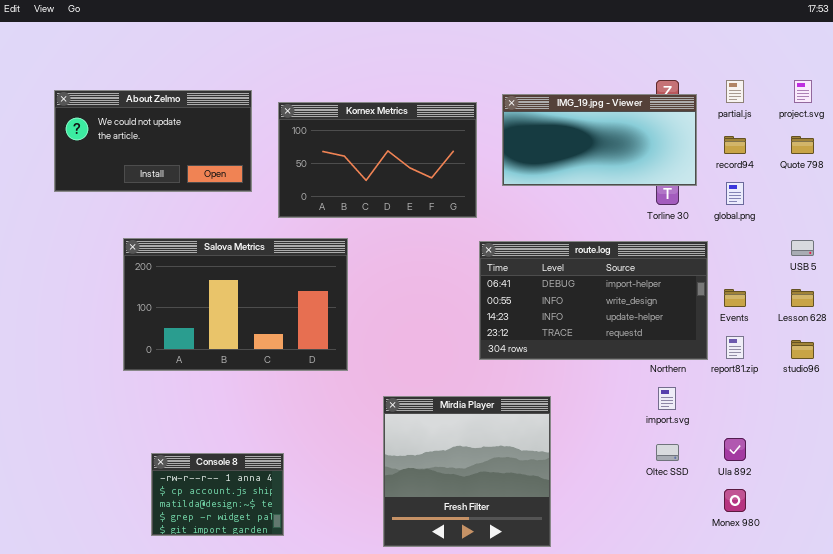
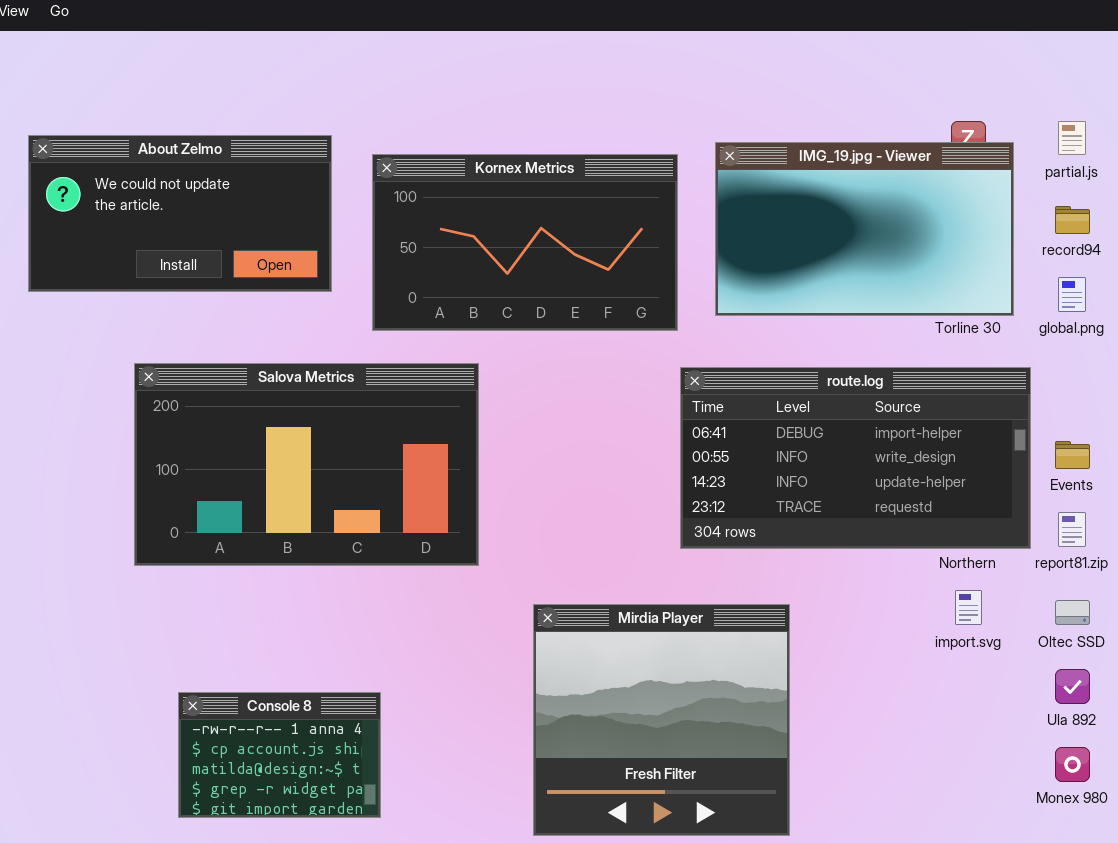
IMG_19.jpg - Viewer: [502,94,697,186] -> [715,142,1014,316], resized
Oltec SSD: [656,444,679,461] -> [1055,600,1090,625], moved

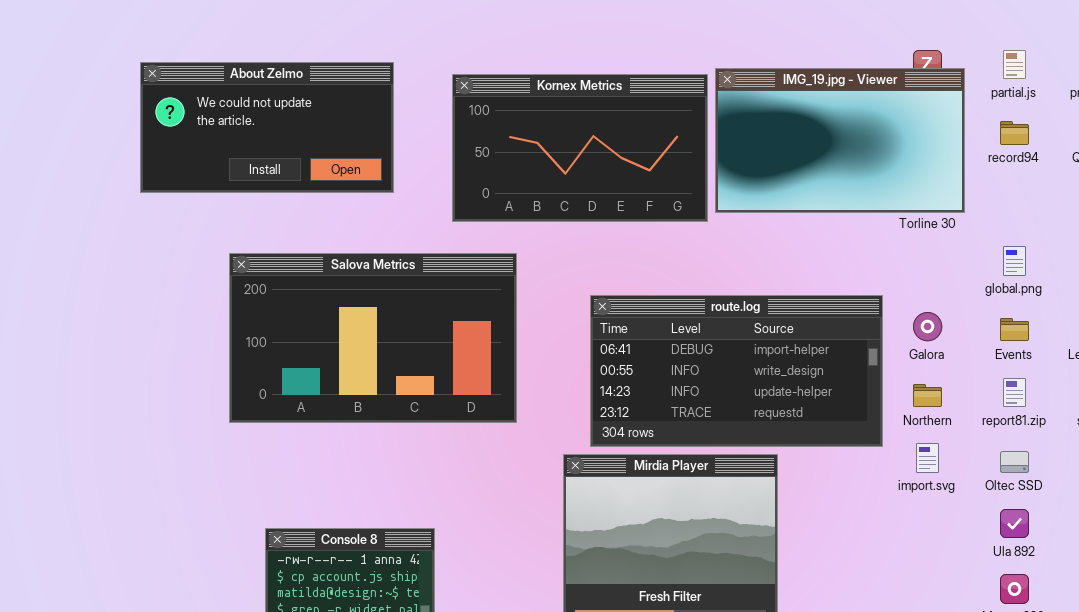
Kornex Metrics: [372,154,678,331] -> [452,74,708,222], moved
global.png: [1058,277,1086,312] -> [1003,246,1026,276], moved
route.log: [680,367,1031,549] -> [590,295,883,447], moved

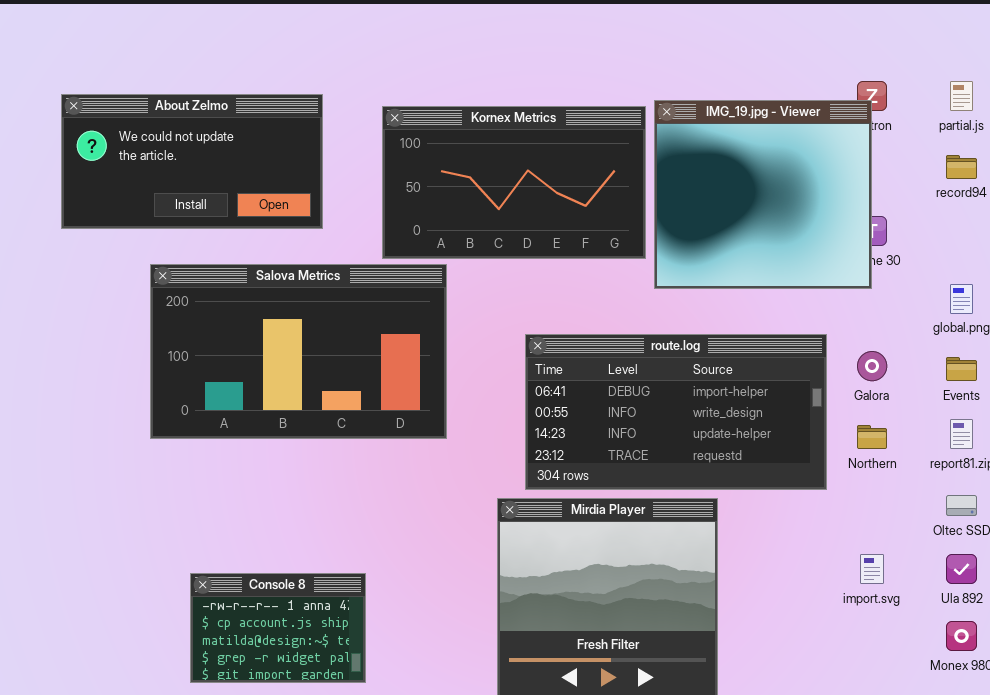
IMG_19.jpg - Viewer: [715,68,965,213] -> [654,100,872,289], resized
Salova Metrics: [229,253,517,423] -> [150,264,447,439], moved
import.svg: [916,443,939,473] -> [860,554,884,584], moved

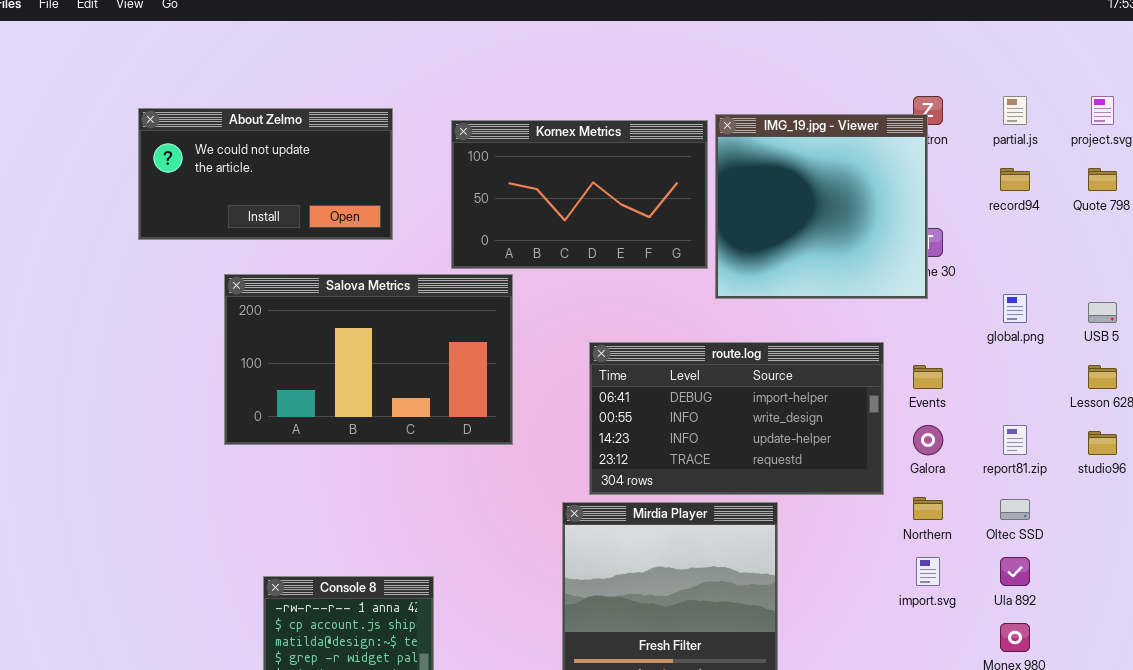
Galora: [857,351,887,381] -> [913,425,943,455], moved
Events: [946,357,977,381] -> [913,365,943,389], moved
Northern: [857,425,887,449] -> [913,497,943,520], moved

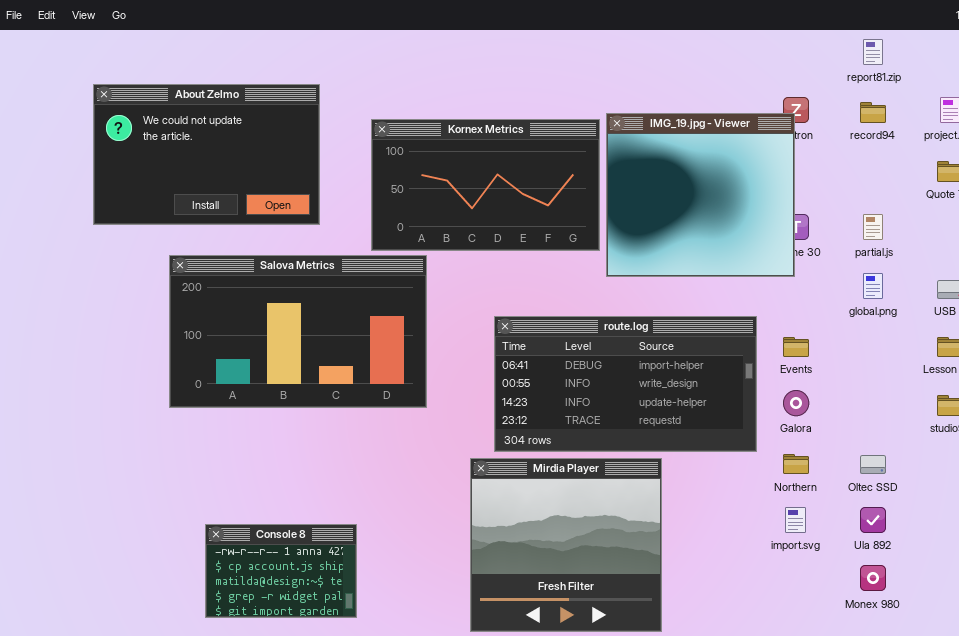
partial.js: [1003,96,1027,125] -> [863,214,883,240], moved
About Zelmo: [138,108,393,240] -> [93,84,320,225], resized
record94: [1000,168,1030,191] -> [860,102,886,123], moved
report81.zip: [1003,425,1027,455] -> [863,39,883,65], moved

